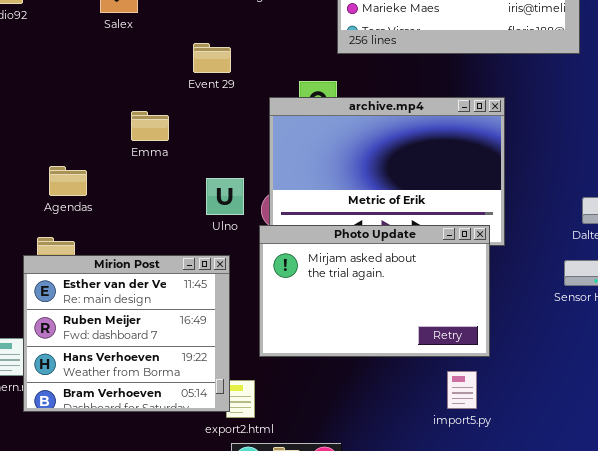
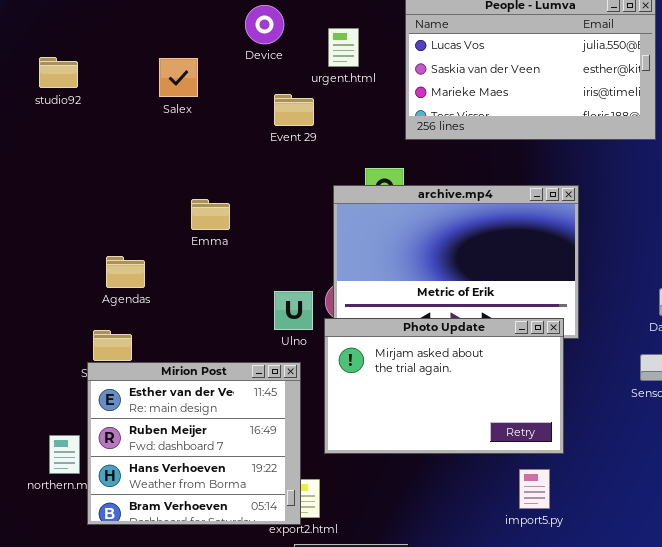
Event 29: [193,43,231,73] -> [274,94,314,126], moved
Ulno: [206,178,244,215] -> [274,291,313,330], moved
Mirion Post: [23,255,230,412] -> [87,362,301,525], moved

